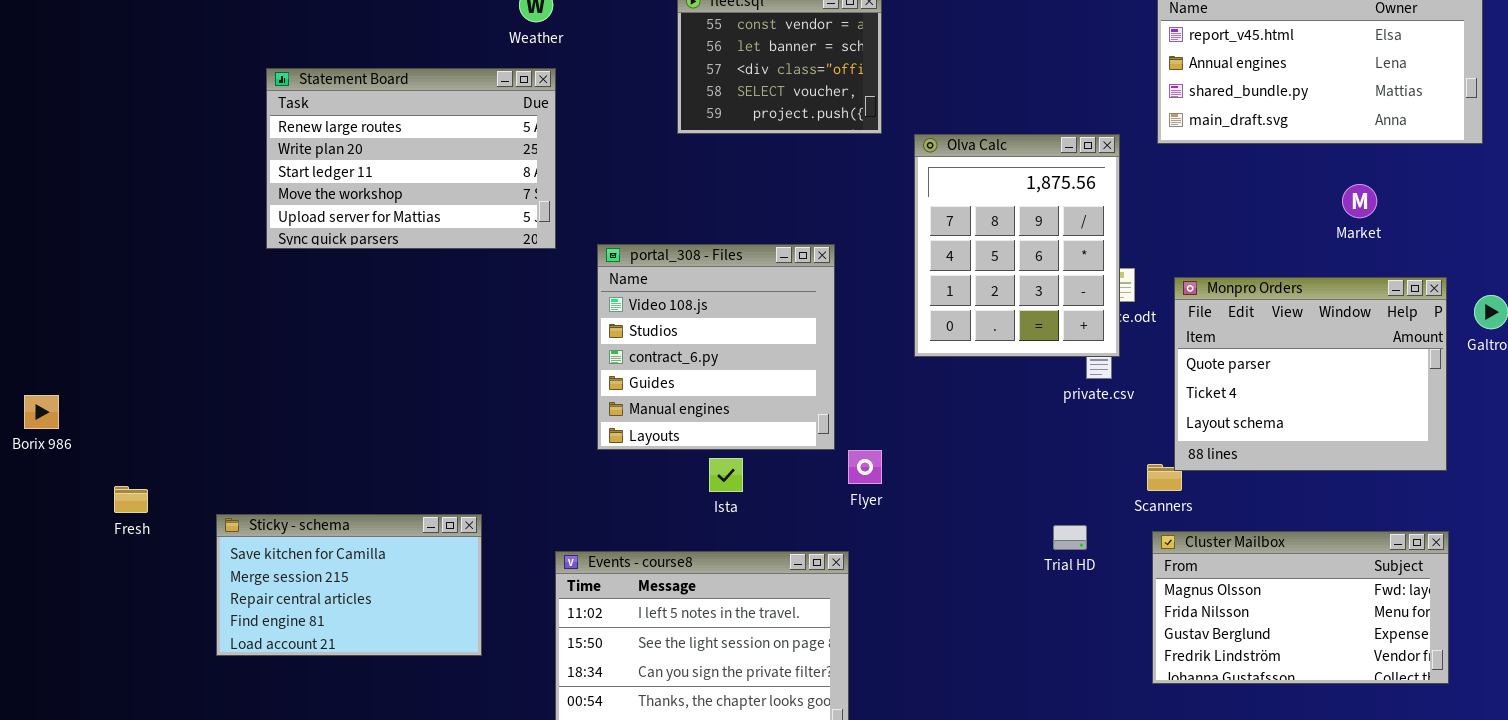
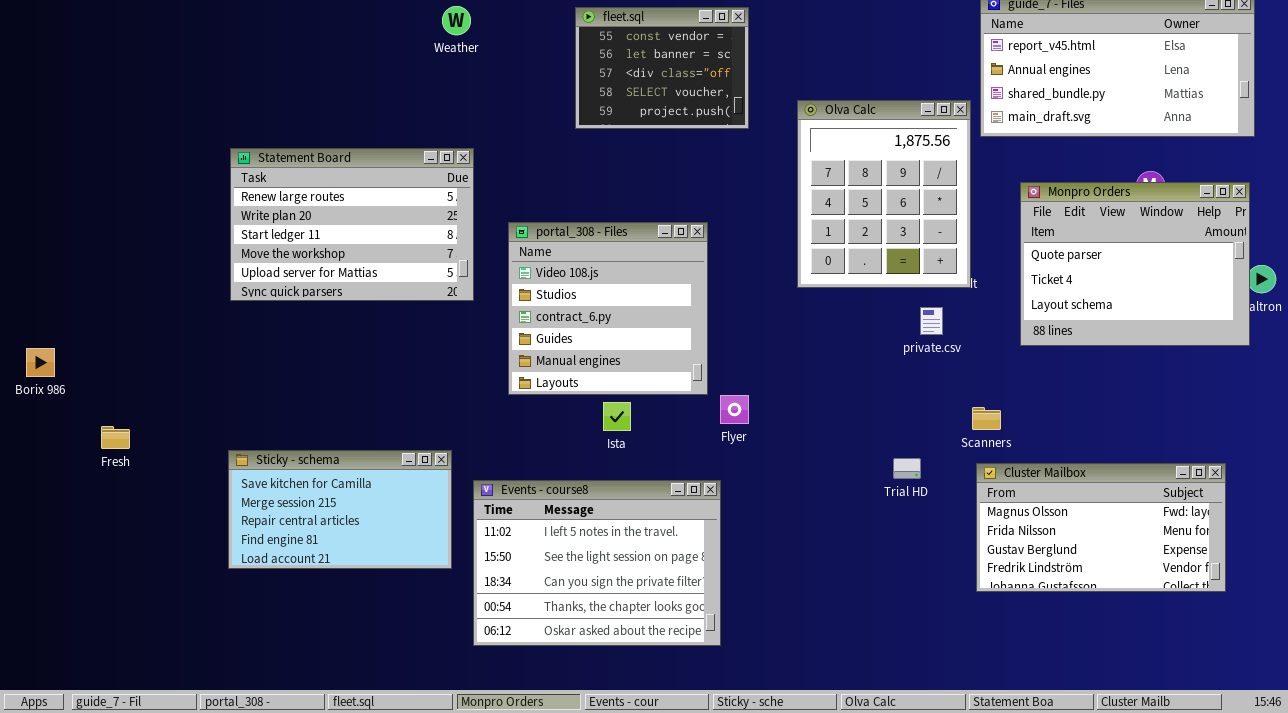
Statement Board: [266,68,556,249] -> [230,148,474,301], moved
Olva Calc: [914,134,1120,357] -> [797,100,971,288], moved
Monpro Orders: [1174,277,1447,471] -> [1020,182,1250,346], moved
Sticky - schema: [216,514,482,656] -> [228,450,452,569], moved

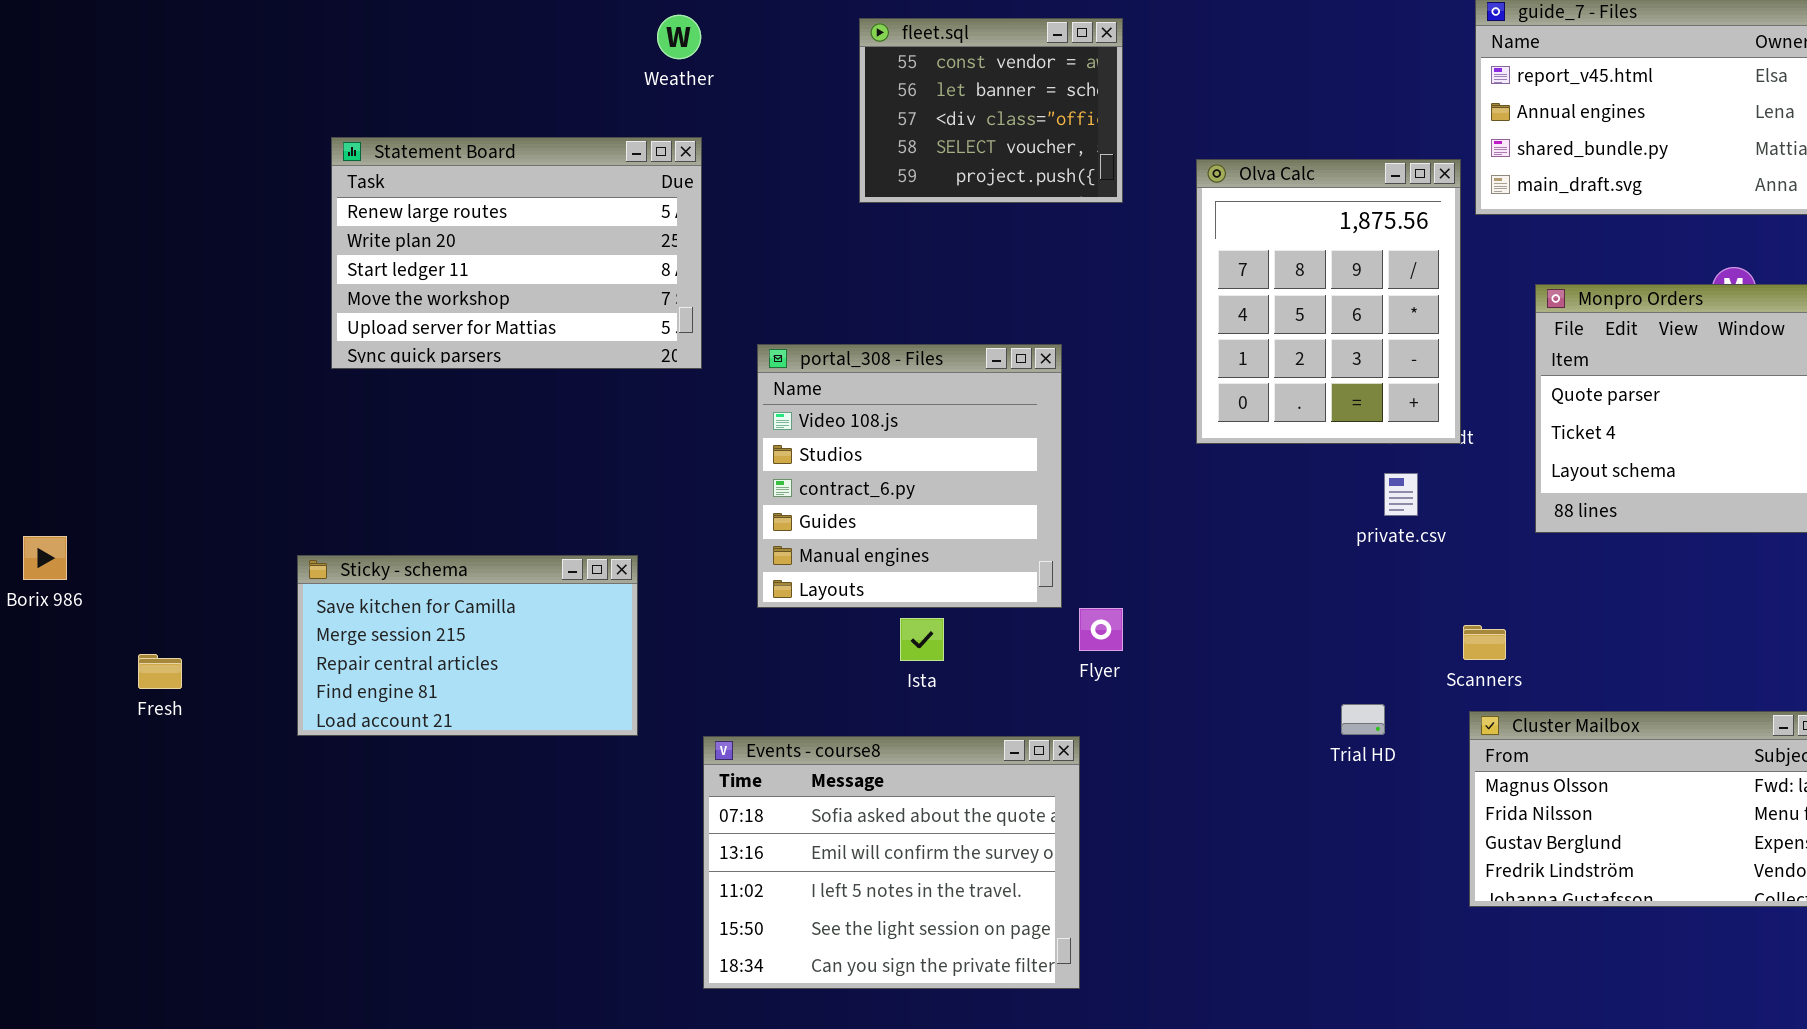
Statement Board: [230,148,474,301] -> [331,137,702,369], moved
Sticky - schema: [228,450,452,569] -> [297,555,638,736], moved
Events - course8: [473,480,721,646] -> [703,736,1080,989], scrolled up 2 rows

